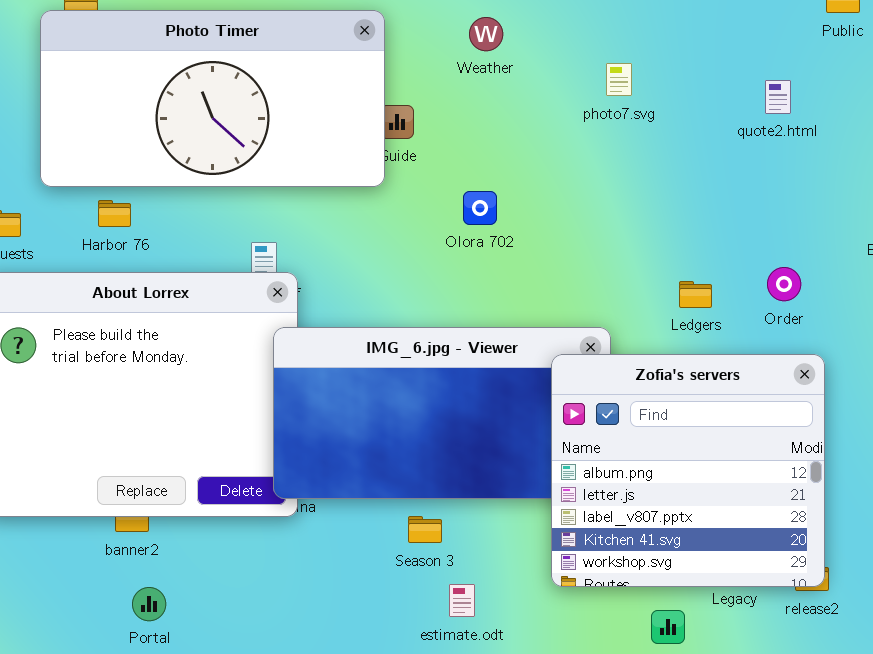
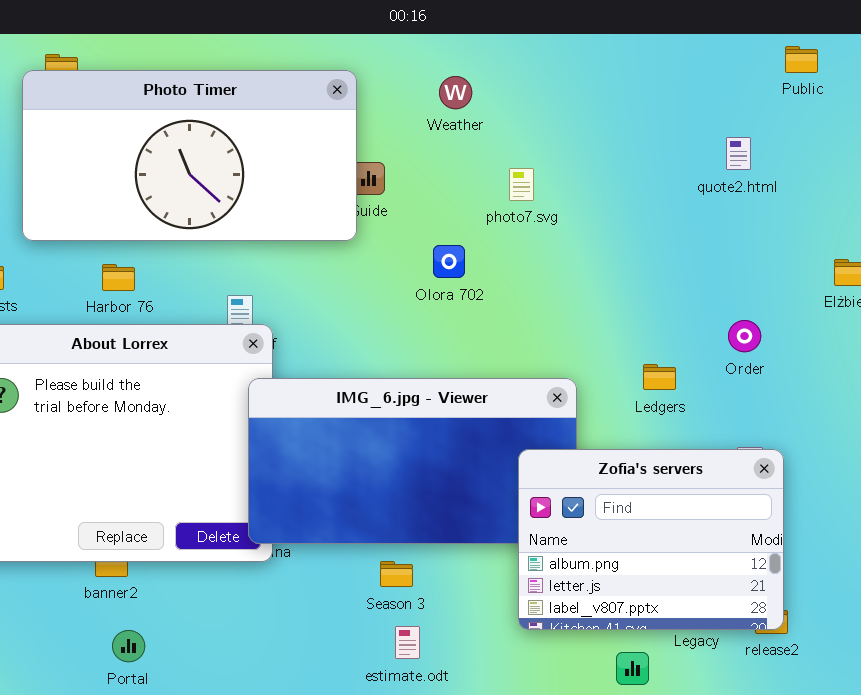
photo7.svg: [606,63,632,96] -> [509,168,534,201], moved
Harbor 76: [98,200,131,227] -> [102,264,135,291], moved
Ledgers: [679,281,712,308] -> [643,364,676,390], moved
Zofia's servers: [551,354,825,587] -> [518,449,784,630], resized
estimate.odt: [449,584,475,617] -> [395,626,420,659], moved

